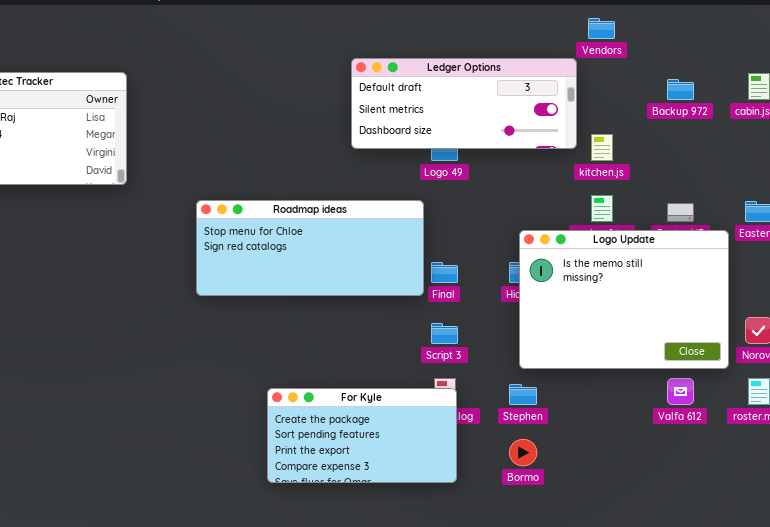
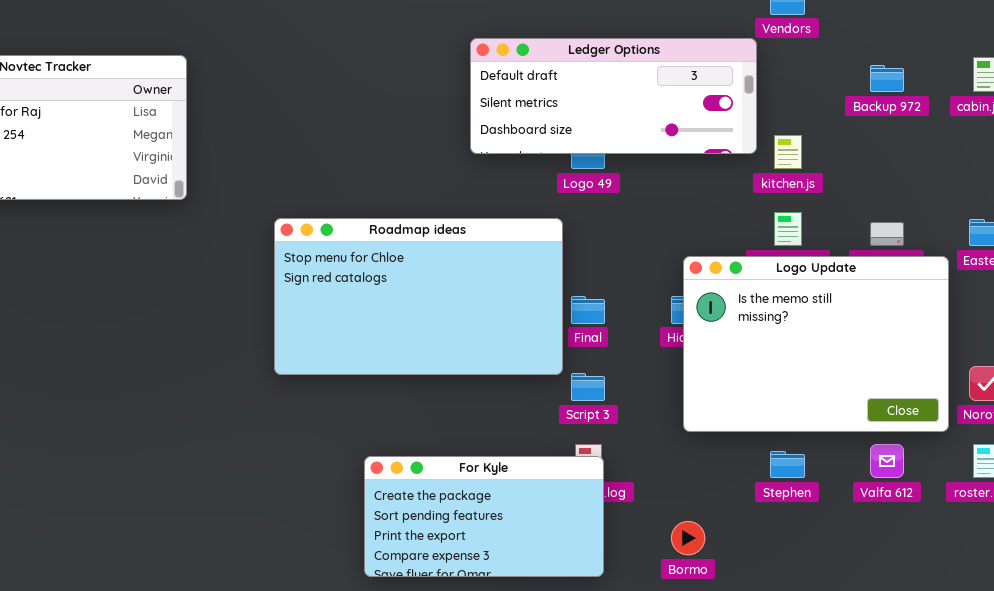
Roadmap ideas: [196,200,424,296] -> [274,218,563,375], resized
Stephen: [509,384,537,405] -> [770,451,805,478], moved

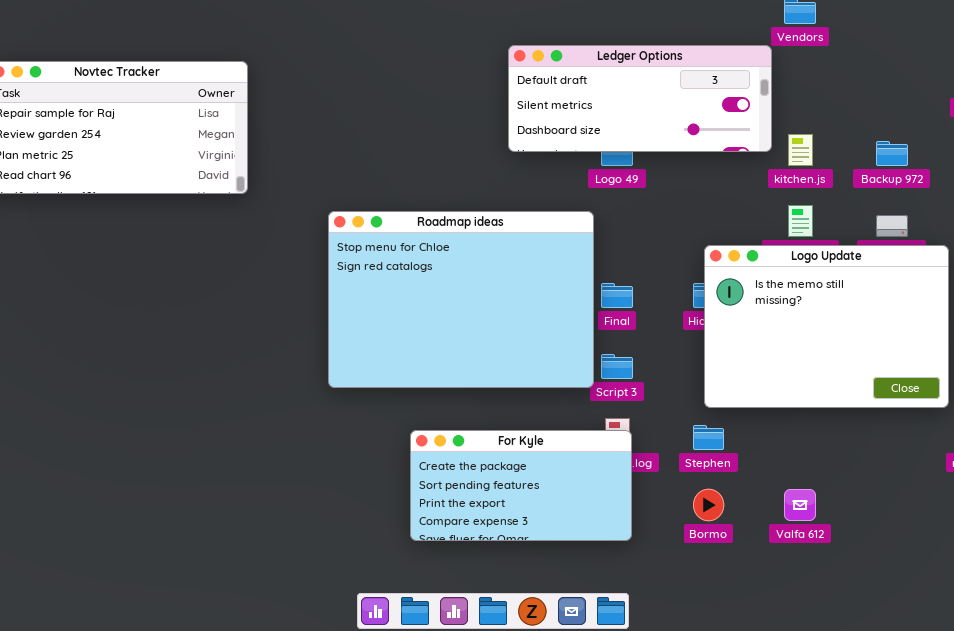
Backup 972: [870,65,904,92] -> [876,141,908,166], moved
Roadmap ideas: [274,218,563,375] -> [328,211,594,388], resized
Valfa 612: [870,444,904,478] -> [784,489,816,521], moved
Stephen: [770,451,805,478] -> [693,425,724,450], moved

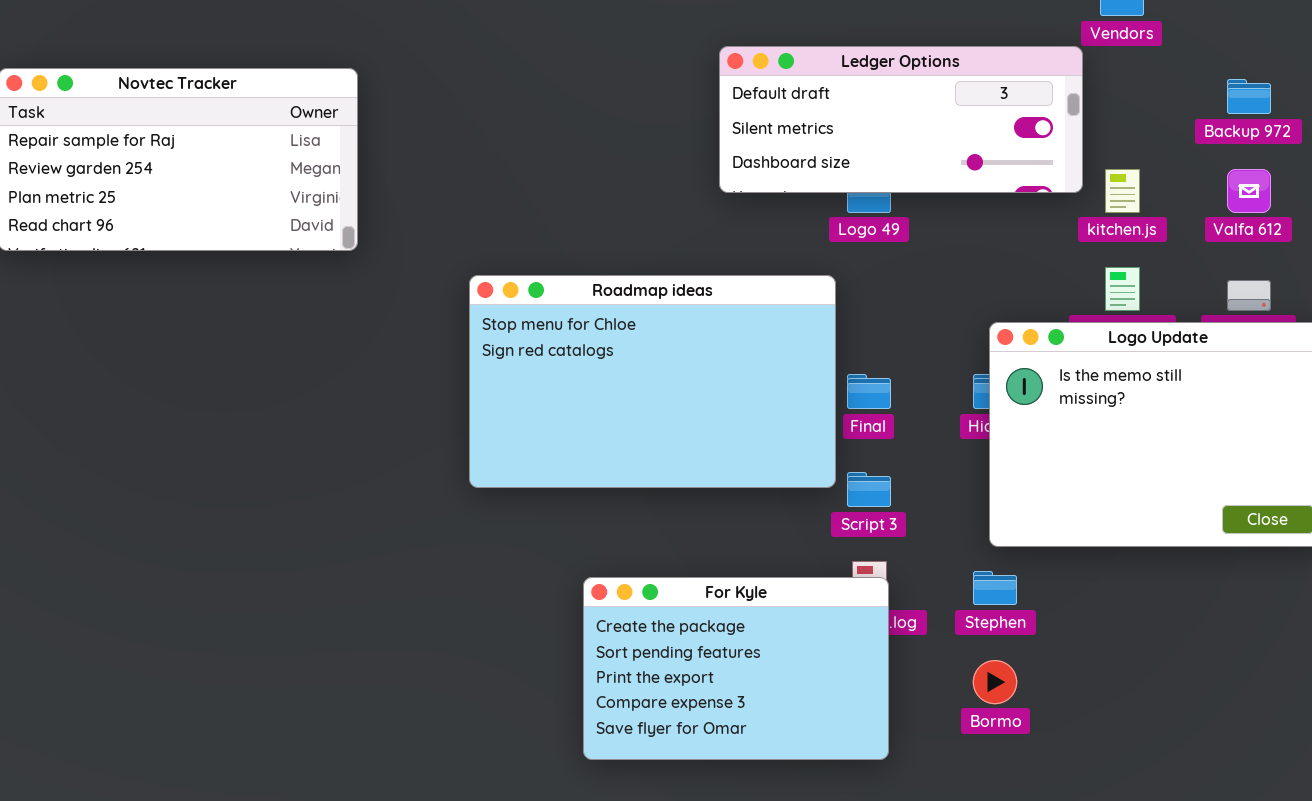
Backup 972: [876,141,908,166] -> [1227,79,1271,114], moved
Roadmap ideas: [328,211,594,388] -> [469,275,836,488], resized
For Kyle: [410,430,632,541] -> [583,577,889,760], resized
Valfa 612: [784,489,816,521] -> [1227,169,1271,213], moved

